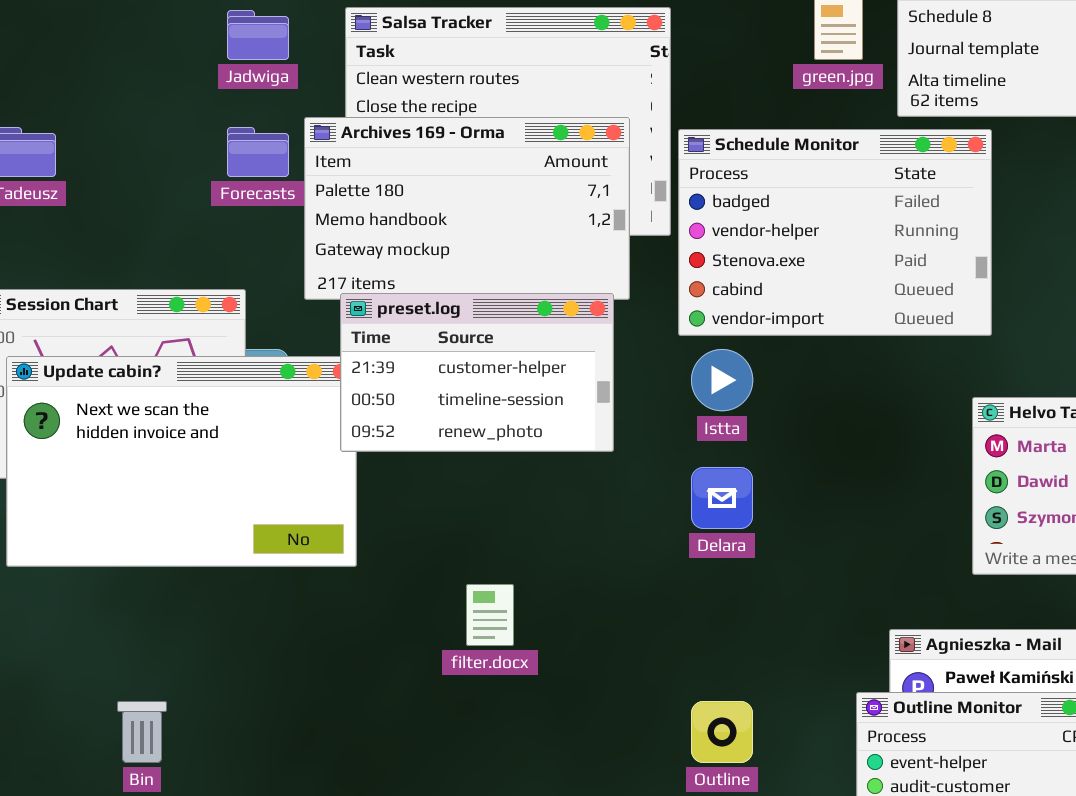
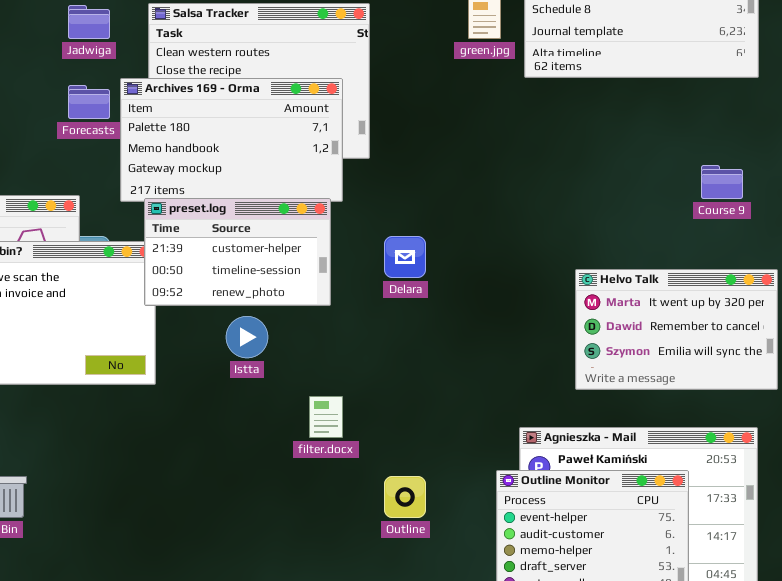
Schedule Monitor: [678,129,992,336] -> none, closed
Istta: [691,349,753,411] -> [226,316,268,358], moved
Delara: [691,467,753,529] -> [384,236,426,278], moved
filter.docx: [466,584,514,646] -> [309,396,343,438], moved

